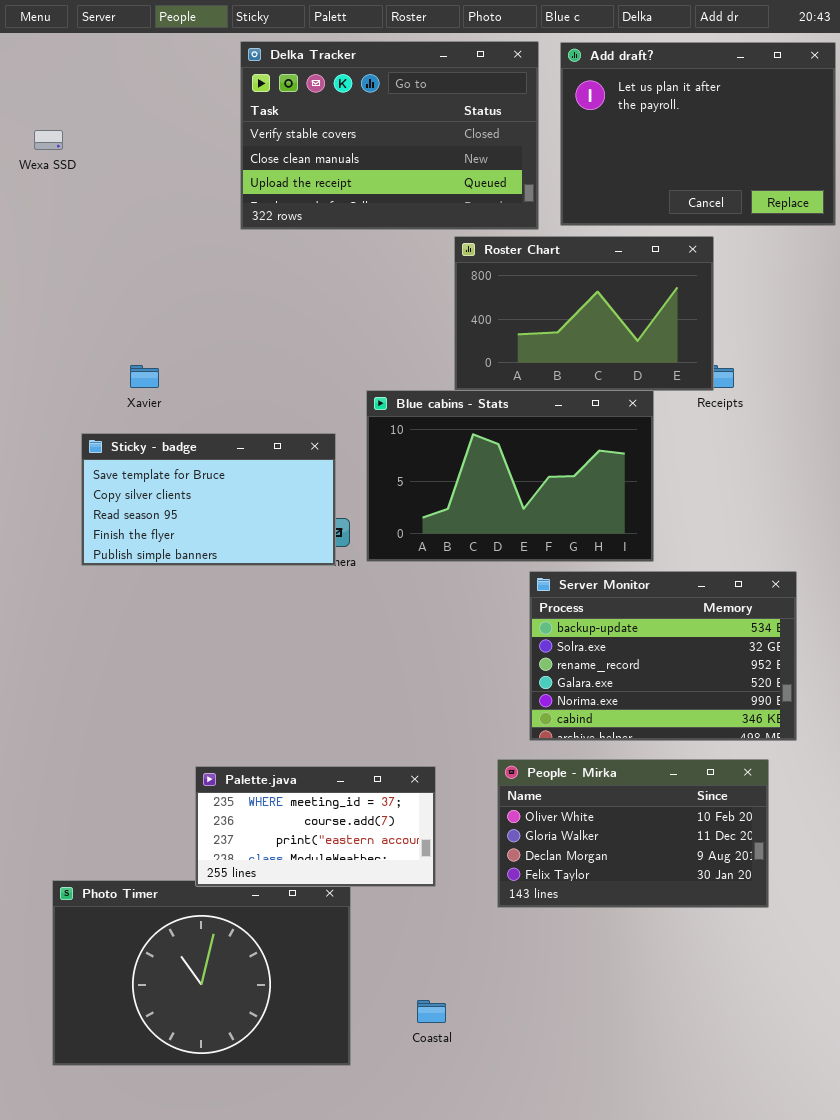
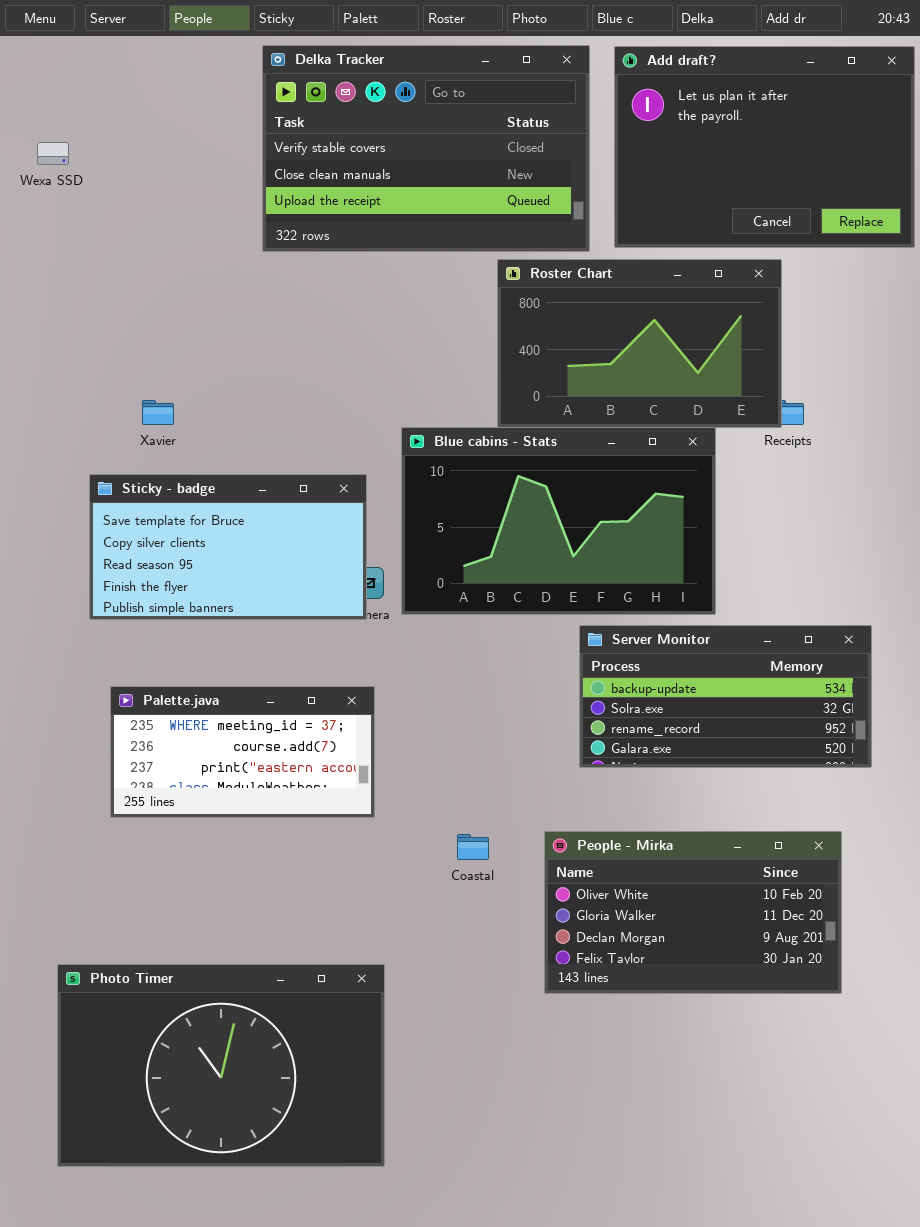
Server Monitor: [529,571,797,741] -> [579,625,872,768], resized
Palette.java: [195,766,436,887] -> [110,686,375,818], moved
Coastal: [417,1000,446,1023] -> [457,834,489,860], moved

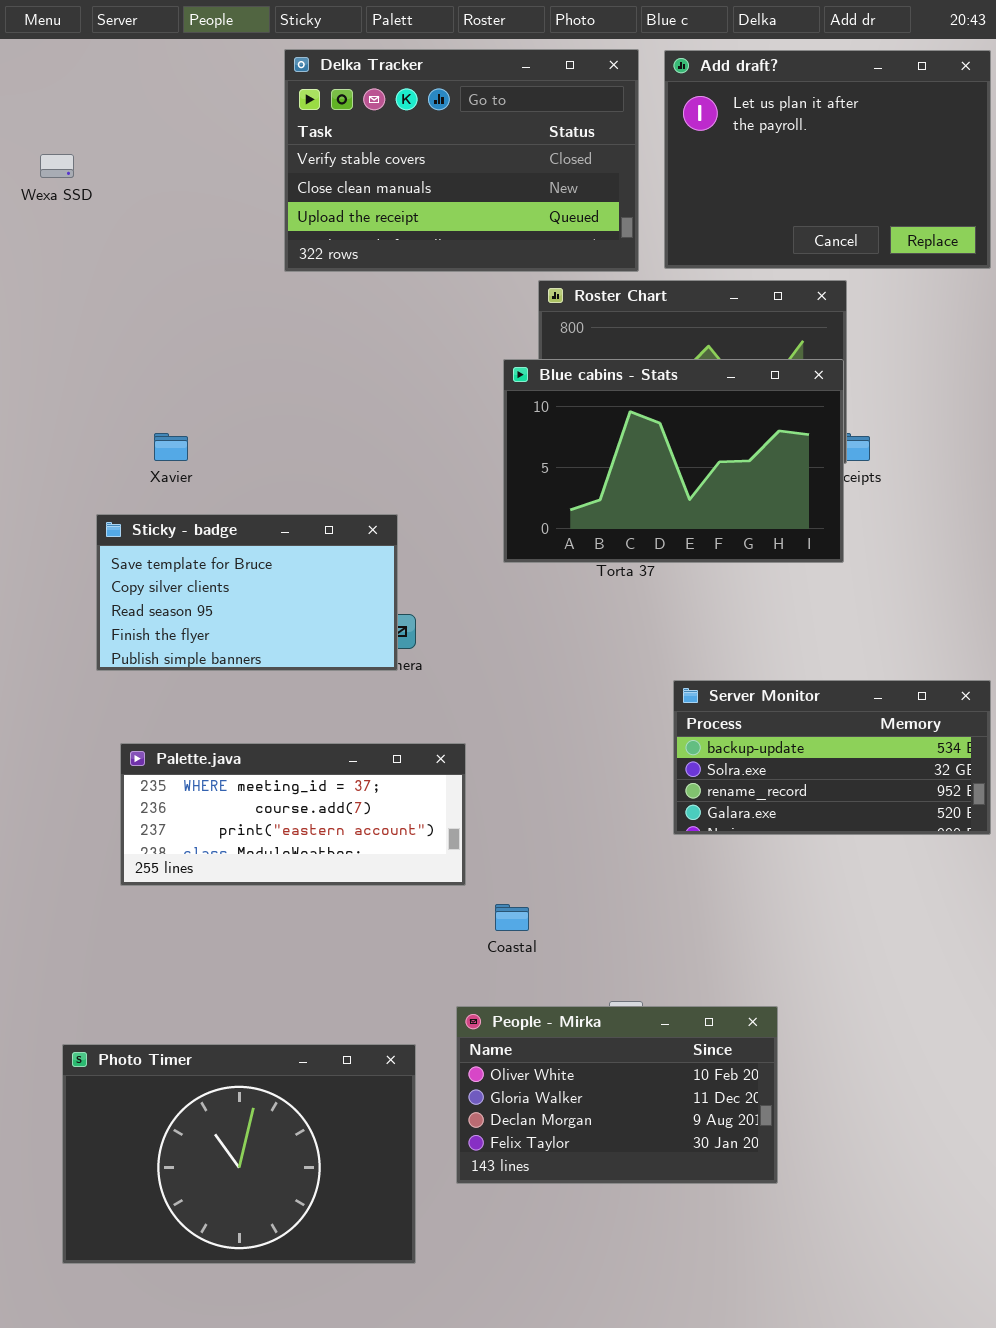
Blue cabins - Stats: [401,427,716,615] -> [503,359,844,563], moved
Server Monitor: [579,625,872,768] -> [673,680,991,835], moved
Palette.java: [110,686,375,818] -> [120,743,466,886], resized
People - Mirka: [544,831,842,994] -> [456,1006,778,1184], moved

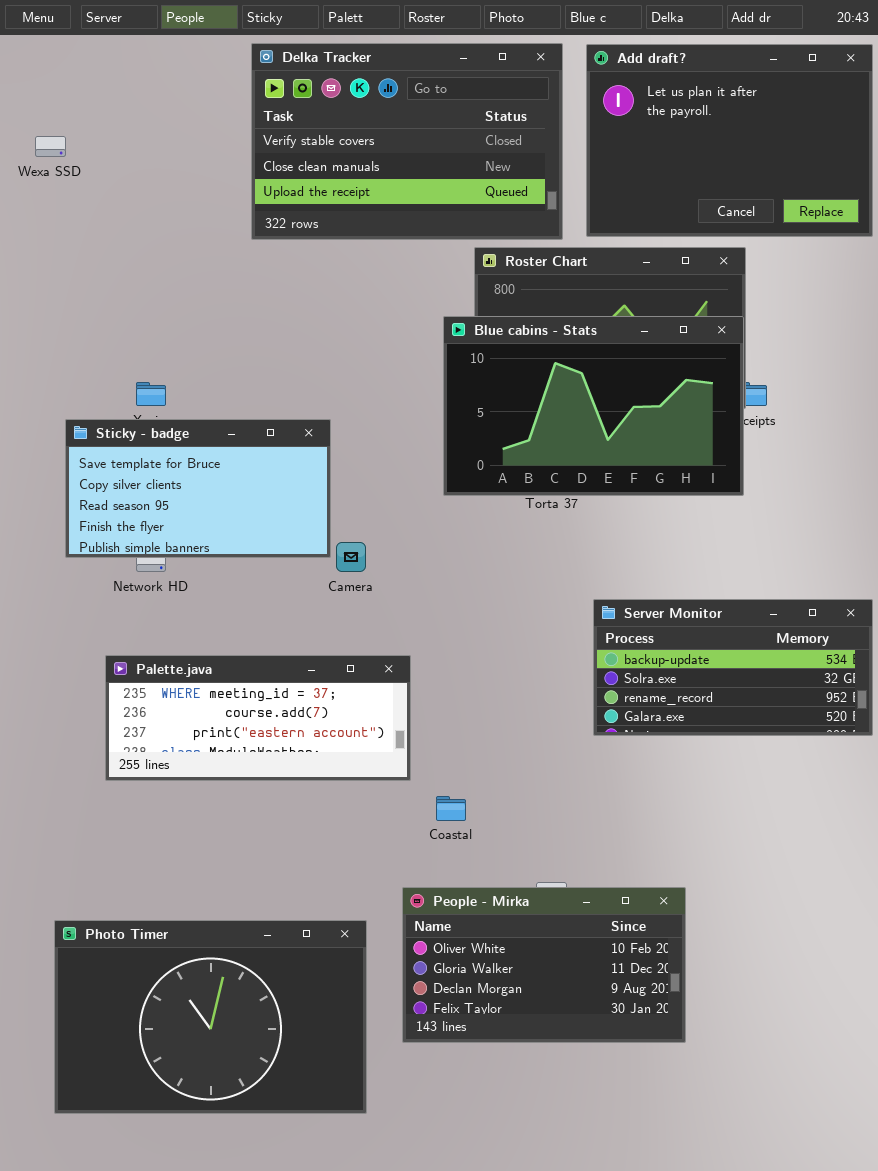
Sticky - badge: [96,514,398,671] -> [65,419,331,558], moved

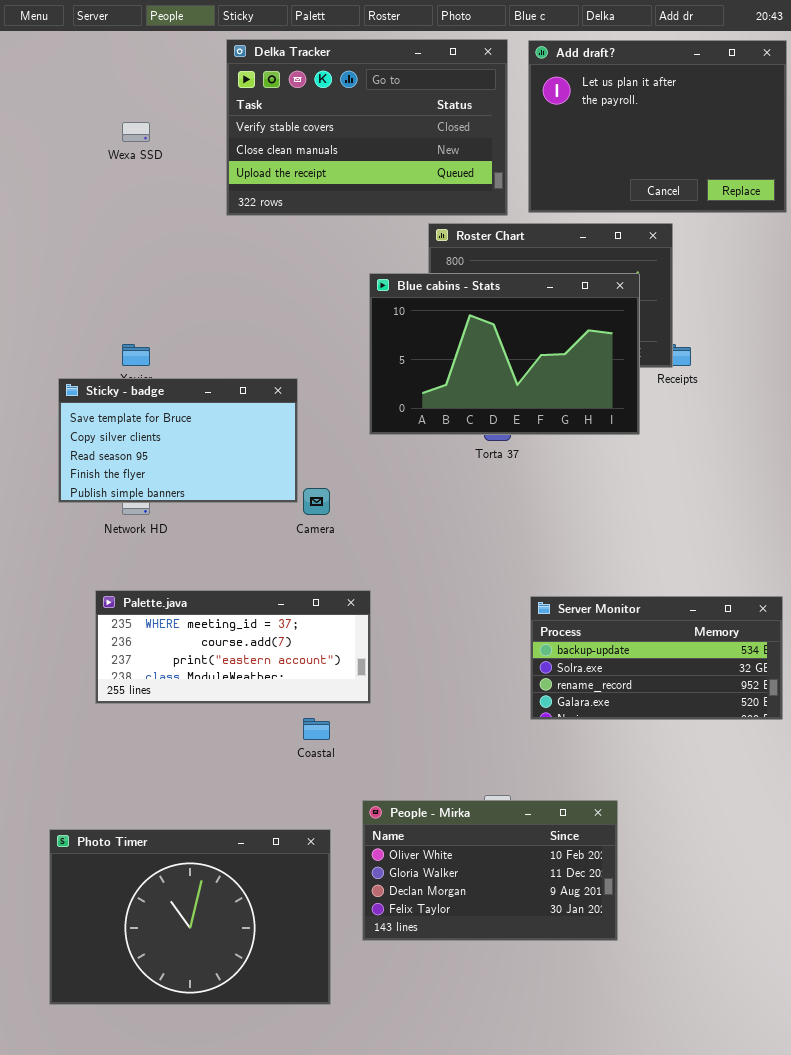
Wexa SSD: [35,136,66,157] -> [122,122,150,142], moved
Blue cabins - Stats: [443,316,744,496] -> [369,273,640,435], moved
Server Monitor: [593,599,873,736] -> [530,596,783,720], moved
Coastal: [436,796,466,821] -> [303,718,330,740], moved

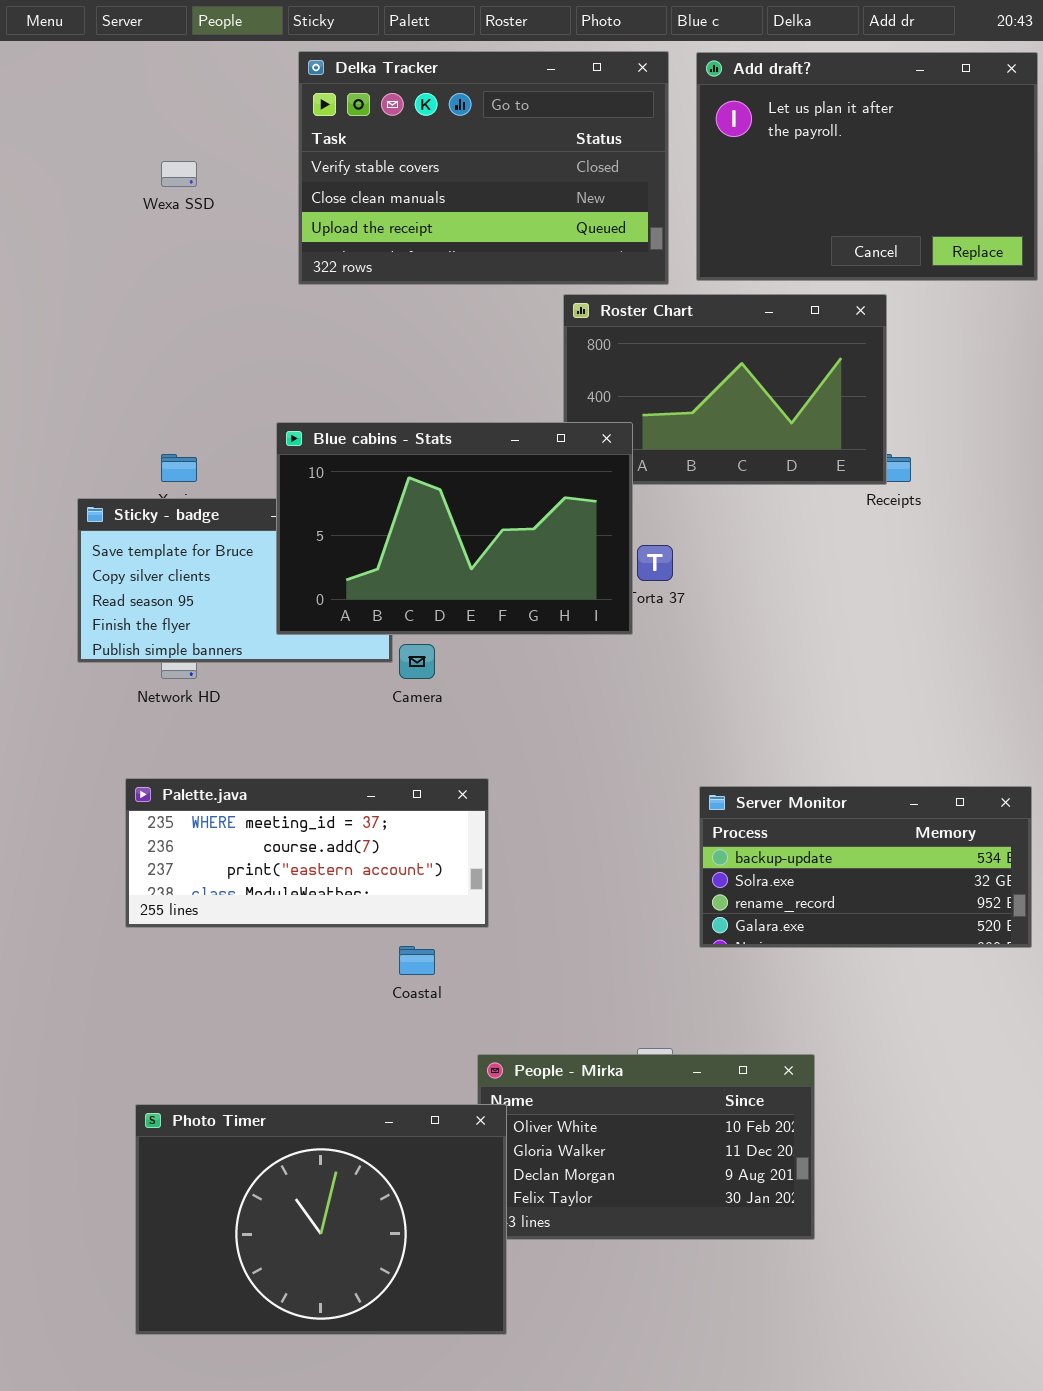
Blue cabins - Stats: [369,273,640,435] -> [276,422,633,635], moved
Photo Timer: [49,829,331,1005] -> [135,1104,507,1335], moved

